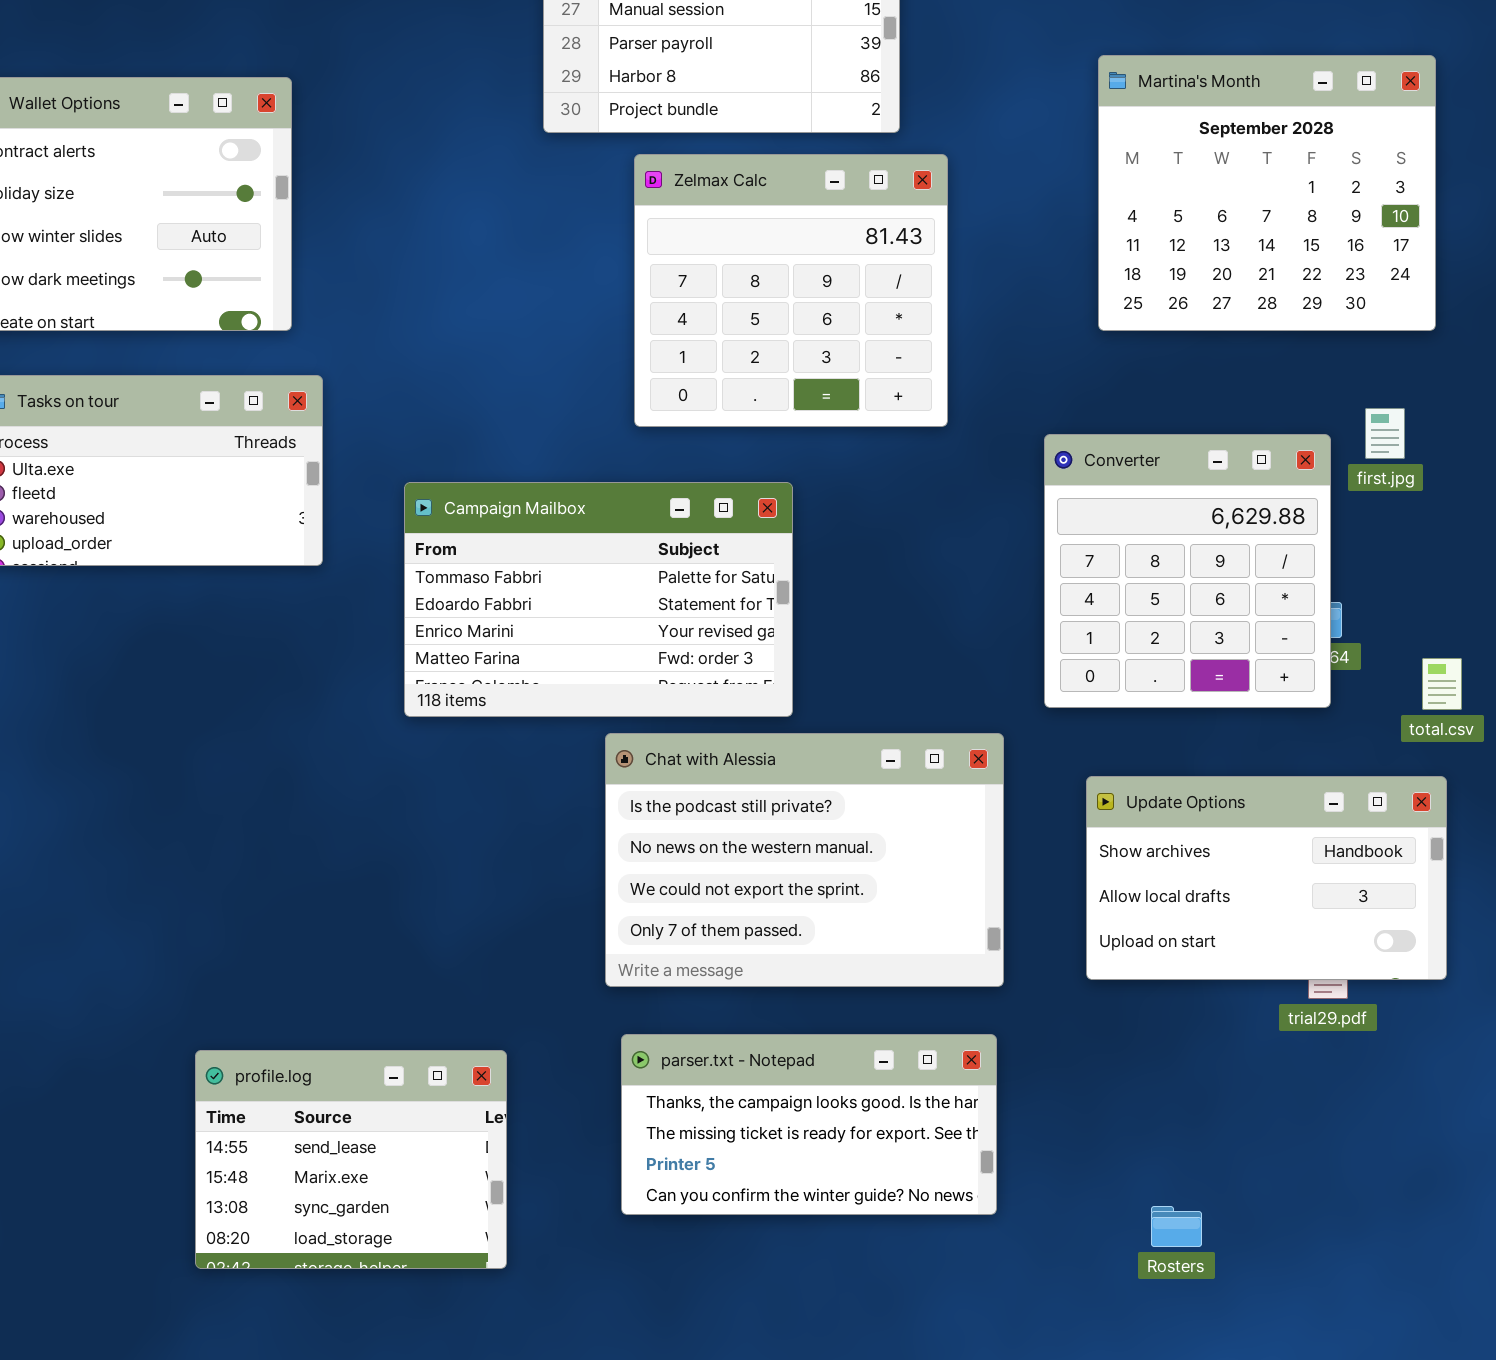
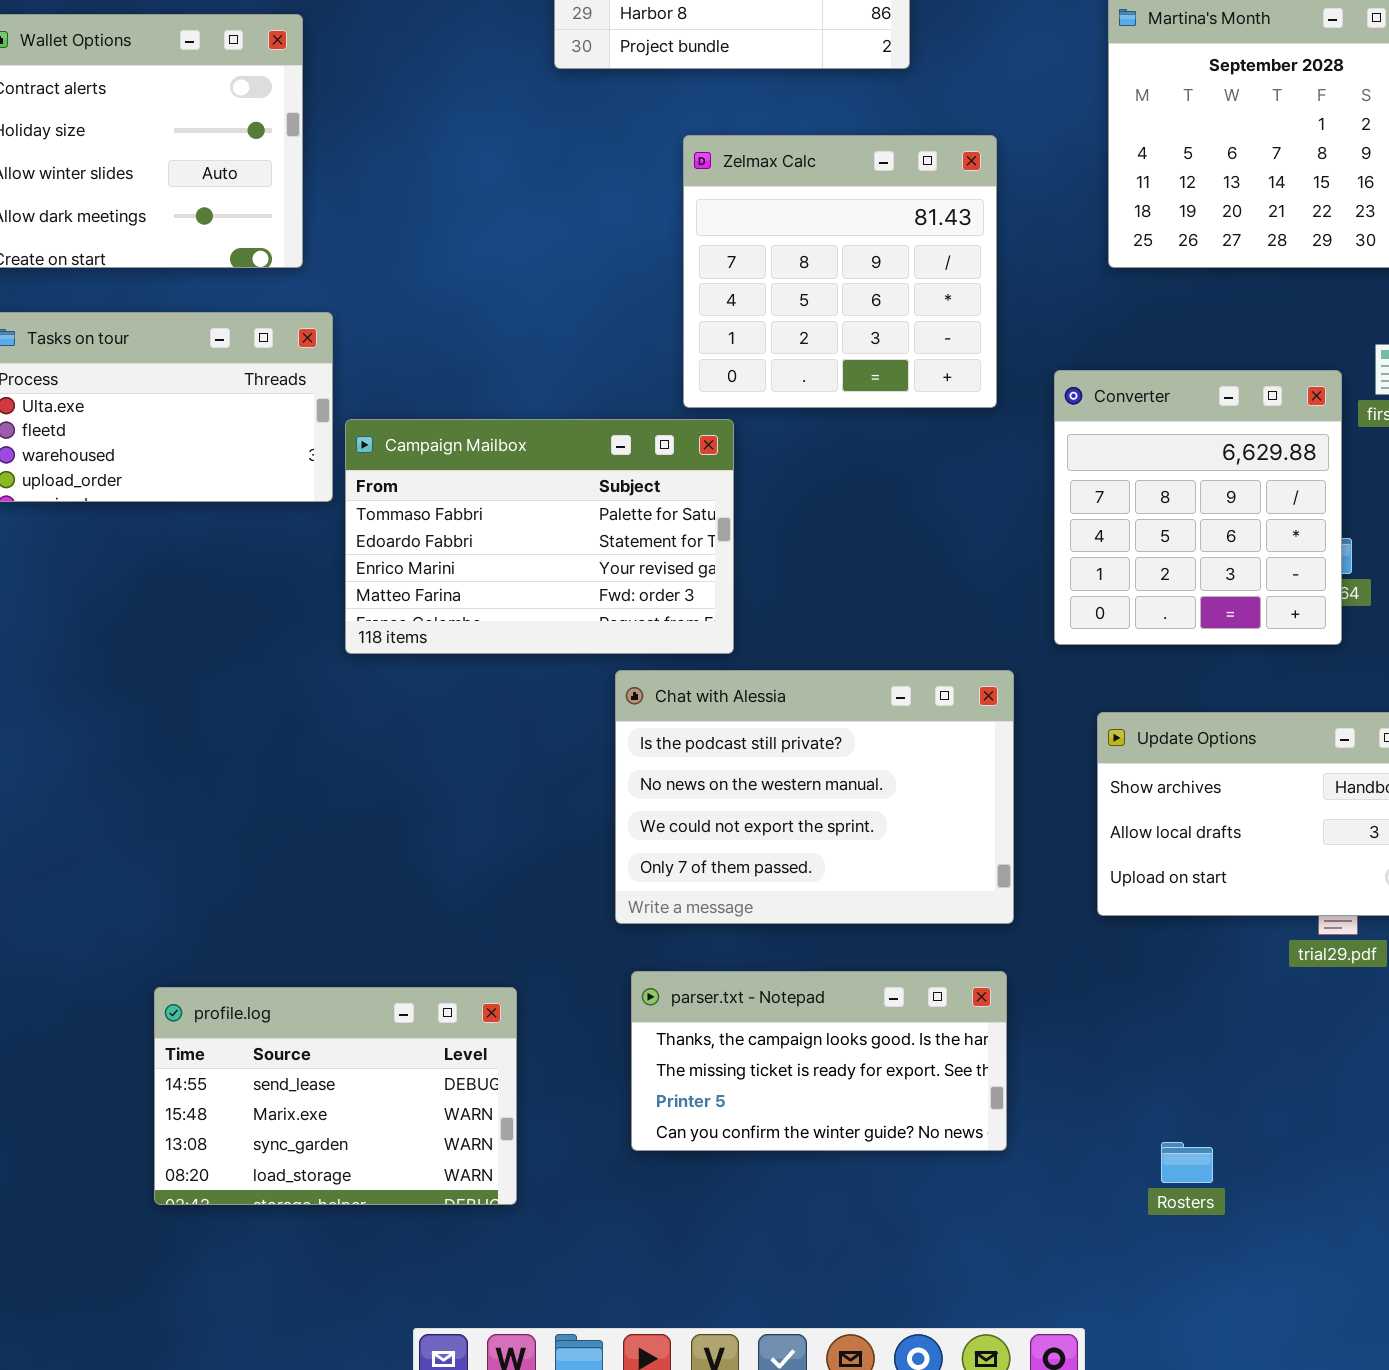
Zelmax Calc: [634,154,948,427] -> [683,135,997,408], moved
Campaign Mailbox: [404,482,793,717] -> [345,419,734,654], moved
profile.log: [195,1050,507,1269] -> [154,987,517,1205], resized

